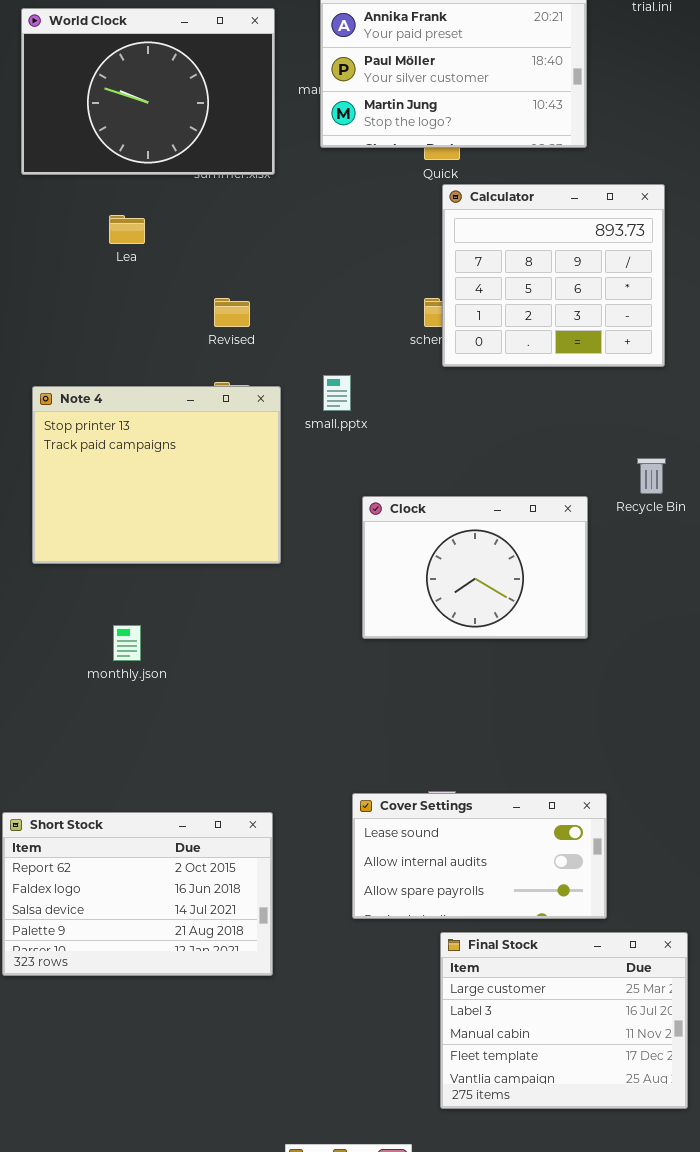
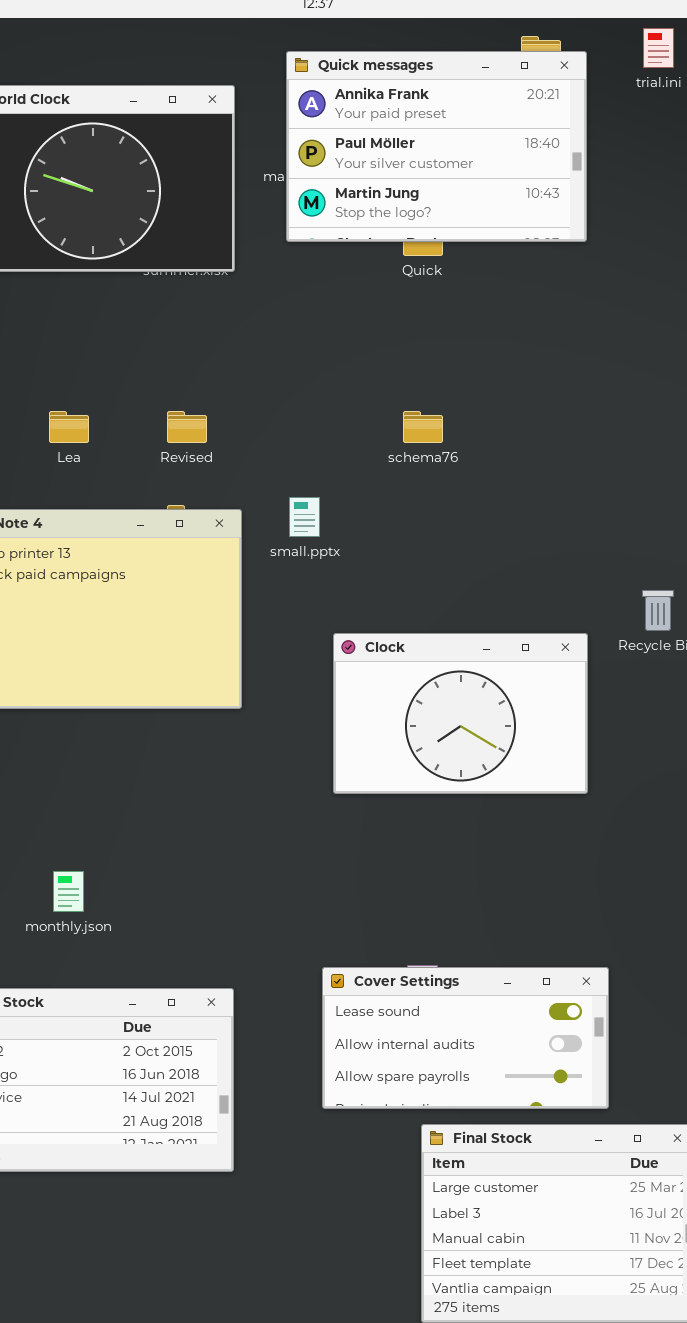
Calculator: [442,184,665,367] -> none, closed
Lea: [109,215,145,244] -> [49,411,89,443], moved
monthly.json: [113,625,141,661] -> [53,871,84,912], moved

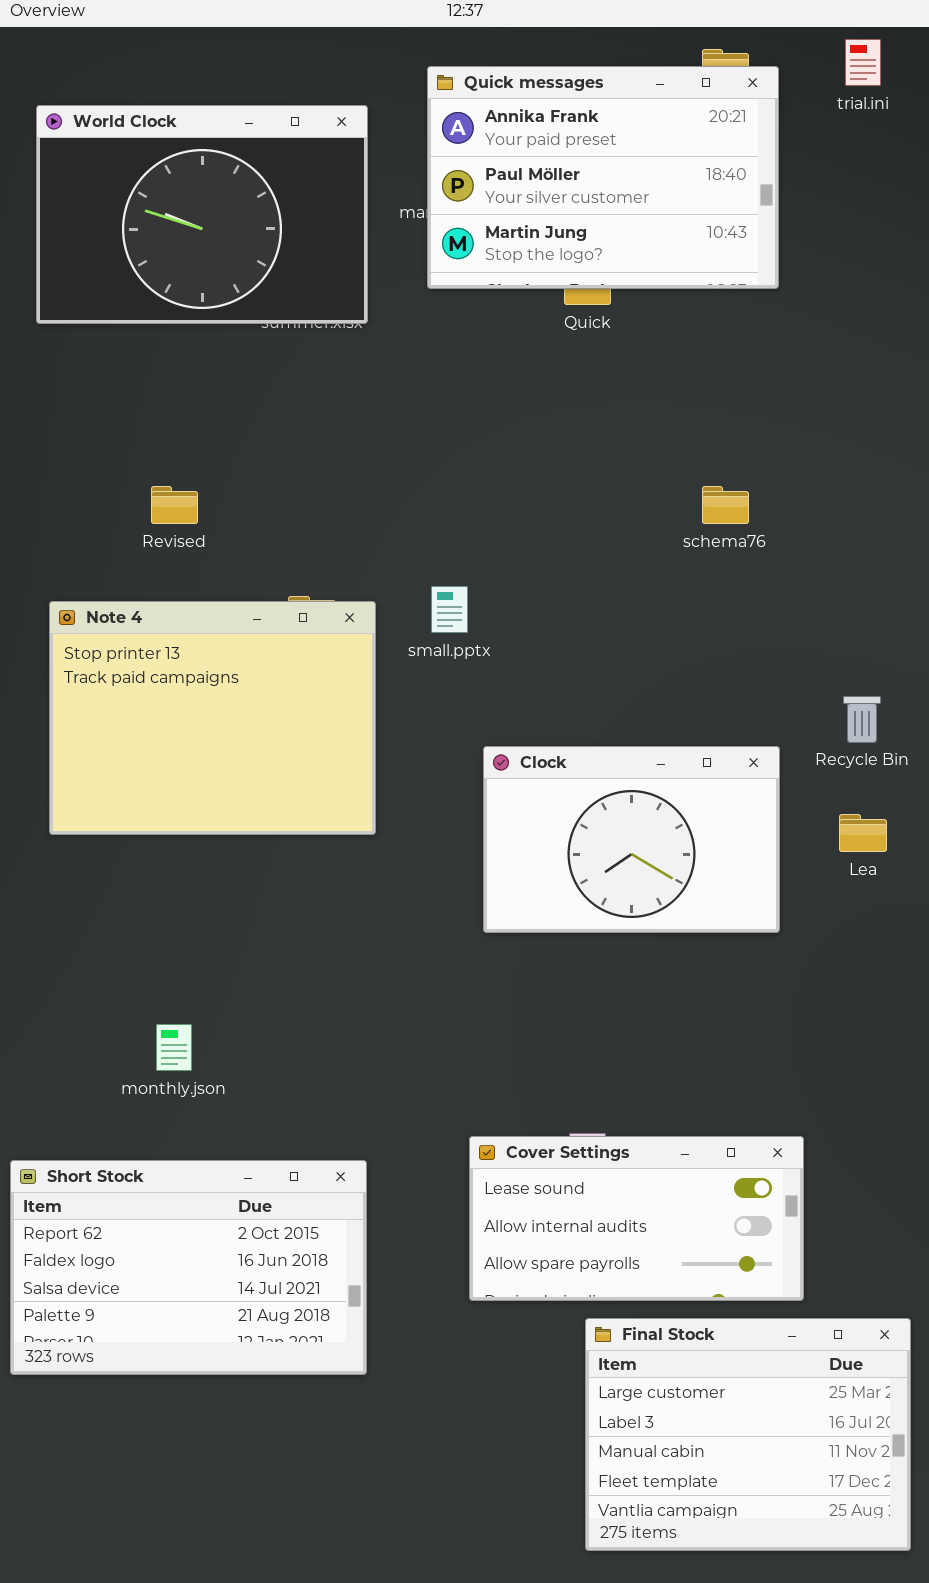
Lea: [49,411,89,443] -> [839,814,887,852], moved
Revised: [167,411,207,443] -> [151,486,198,524], moved
schema76: [403,411,443,443] -> [702,486,749,524], moved

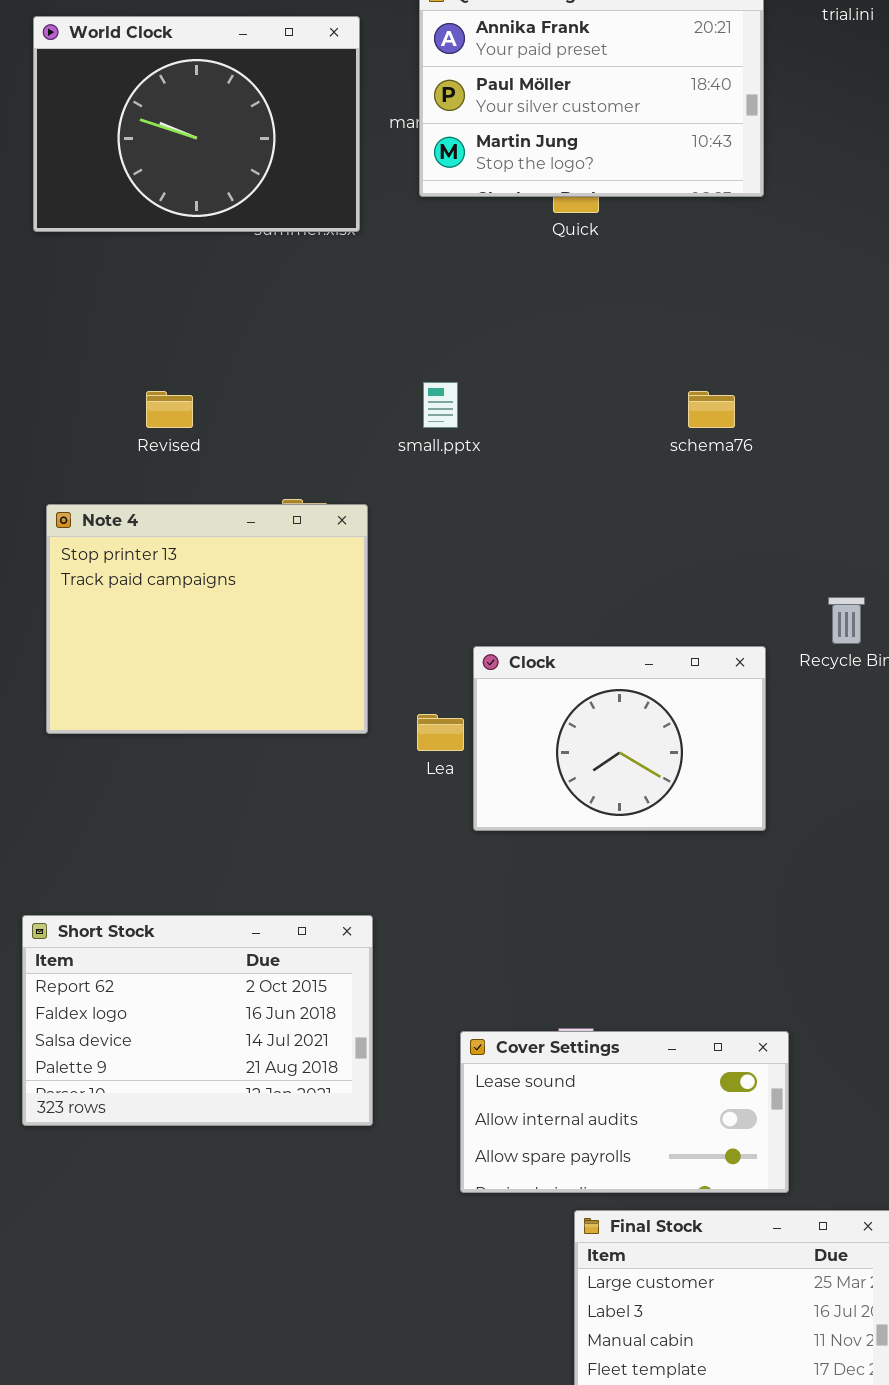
small.pptx: [431,586,468,633] -> [423,382,458,428], moved
Lea: [839,814,887,852] -> [417,714,464,751], moved
Short Stock: [10,1160,367,1375] -> [22,915,373,1126], moved

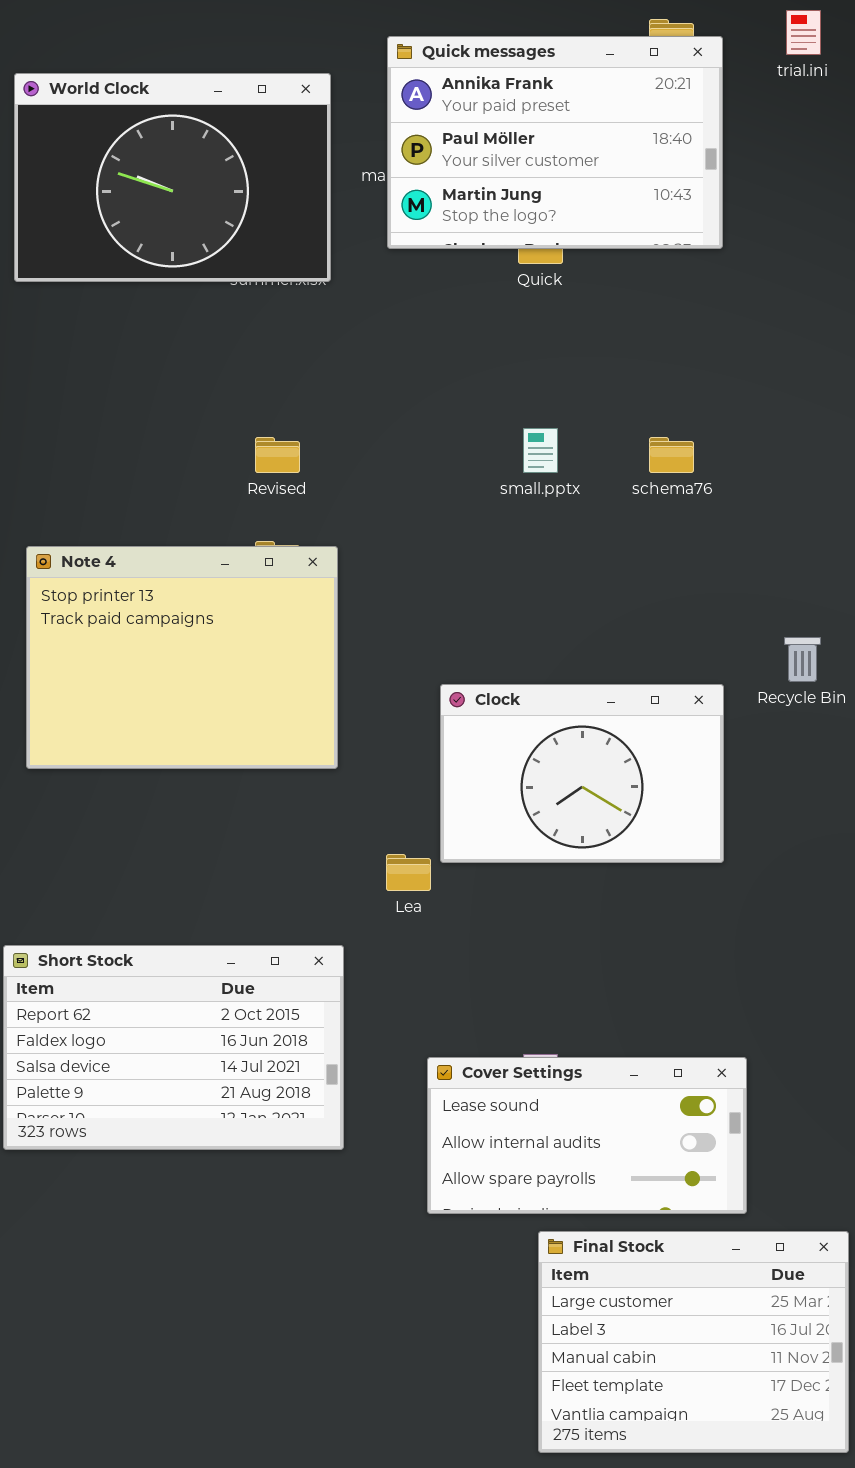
small.pptx: [423,382,458,428] -> [523,428,558,473], moved
Revised: [146,391,193,428] -> [255,437,300,473], moved
Lea: [417,714,464,751] -> [386,854,431,891], moved

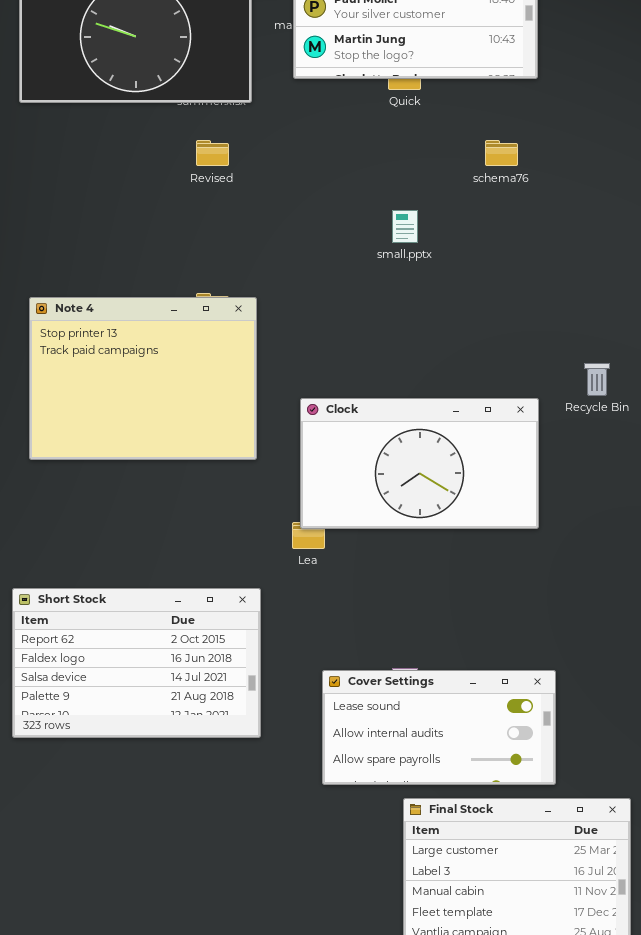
Revised: [255,437,300,473] -> [196,140,229,166], moved
schema76: [649,437,694,473] -> [485,140,518,166], moved
Clock: [440,684,724,863] -> [300,398,539,529], resized

